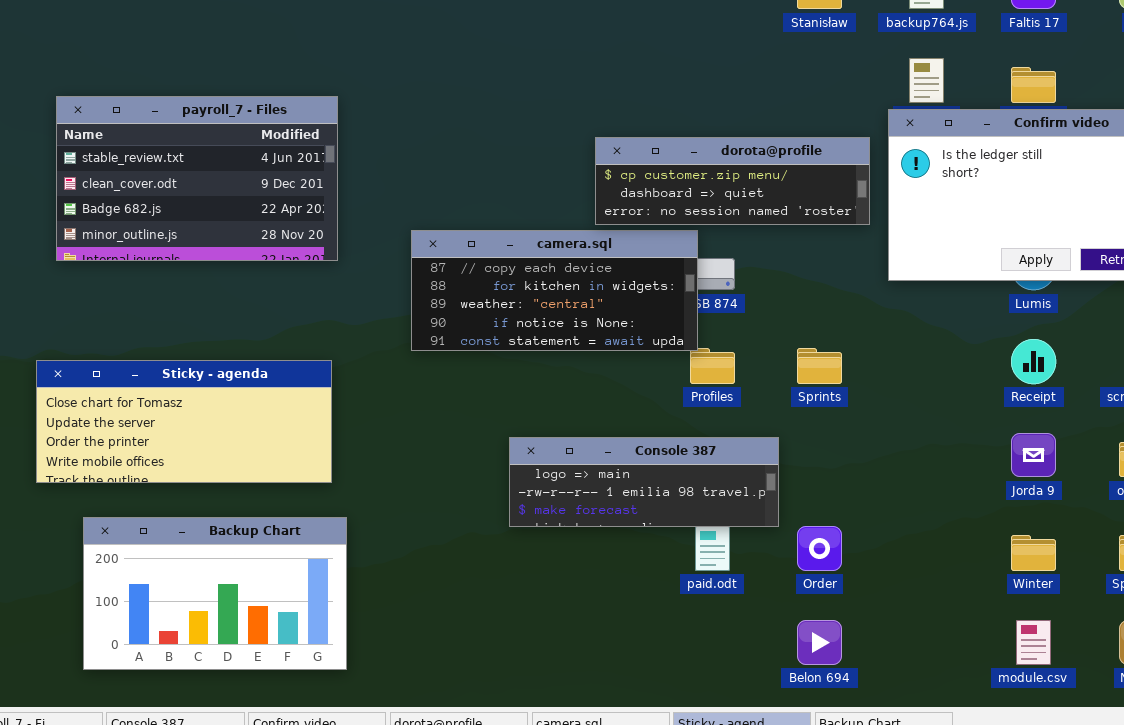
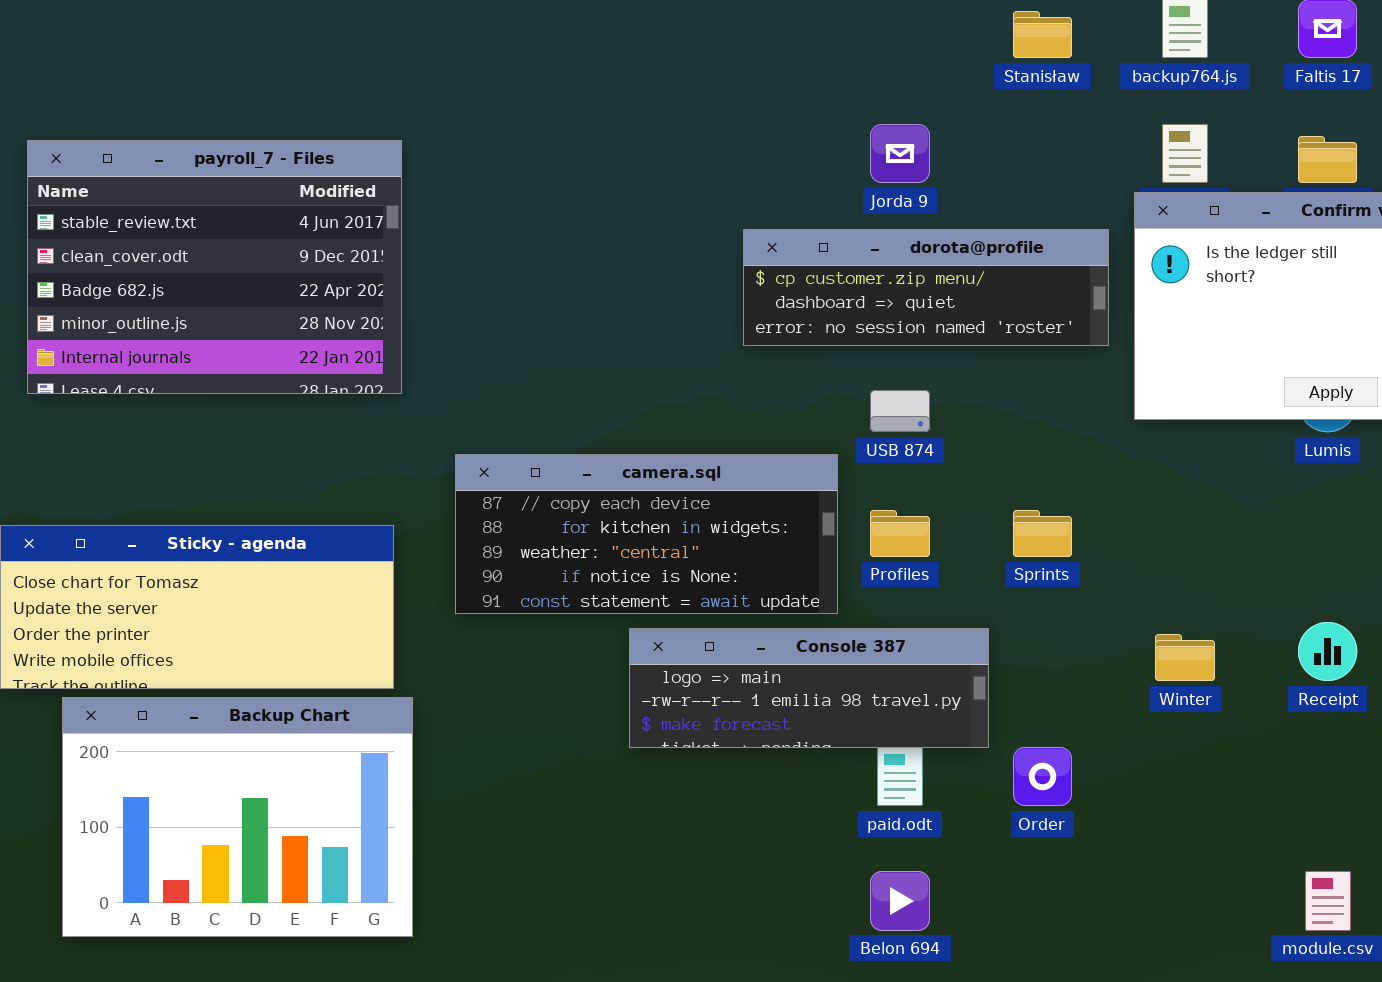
payroll_7 - Files: [56,96,338,261] -> [27,140,402,394], resized
camera.sql: [411,230,698,351] -> [455,454,838,614], moved
Receipt: [1011,339,1056,384] -> [1298,622,1357,681], moved
Jorda 9: [1011,433,1056,477] -> [870,124,930,183], moved
Backup Chart: [83,517,347,670] -> [62,697,413,937], resized
Winter: [1011,535,1056,571] -> [1155,634,1215,681], moved
Belon 694: [797,620,842,665] -> [870,871,930,931], moved

